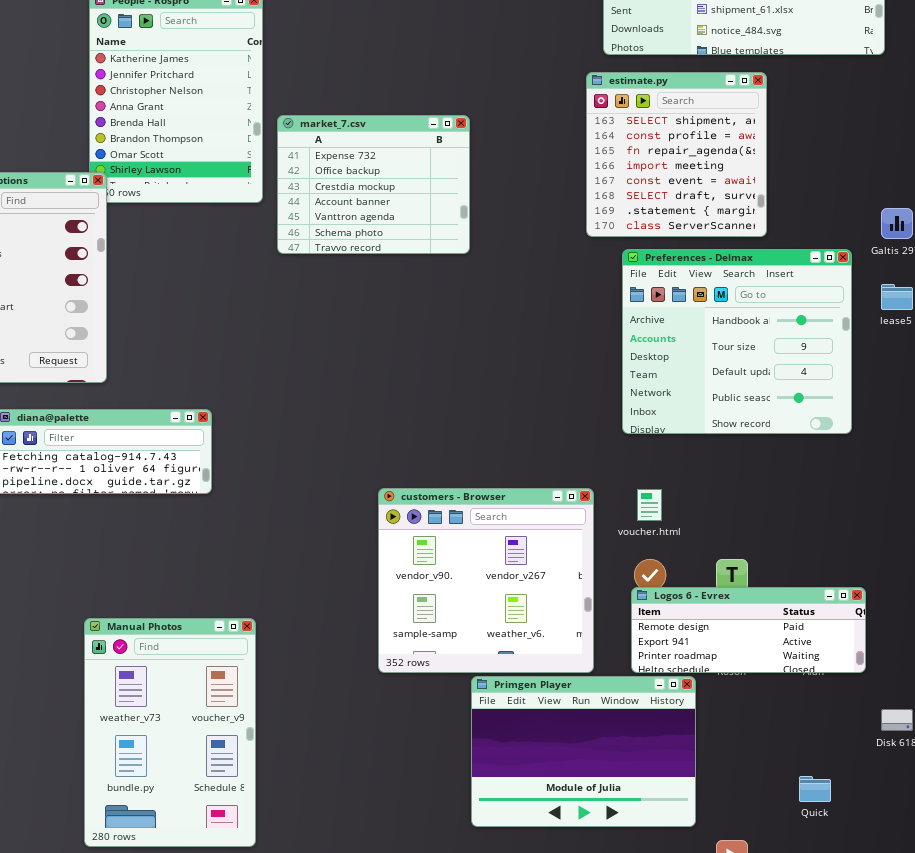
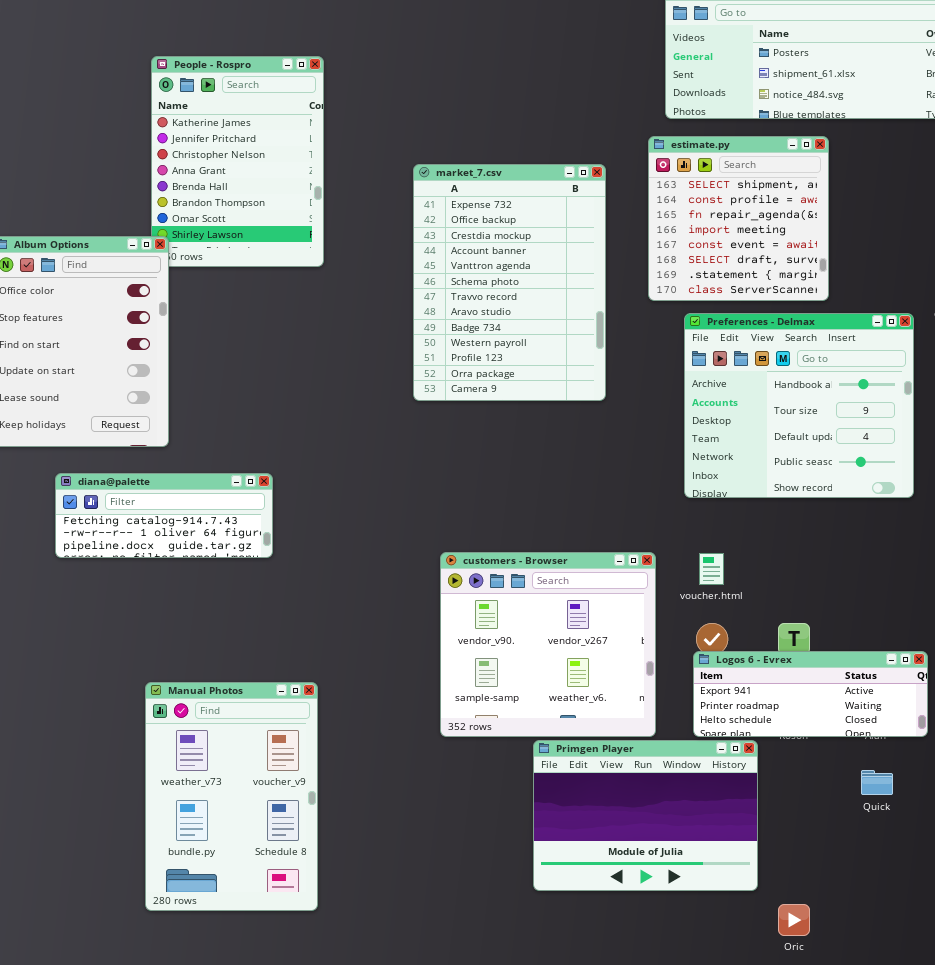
market_7.csv: [277,115,470,254] -> [413,164,606,401], moved, resized
Logos 6 - Evrex: [631,587,866,673] -> [693,651,928,737], scrolled down 1 row
Quick: [799,776,831,802] -> [861,770,893,795], moved

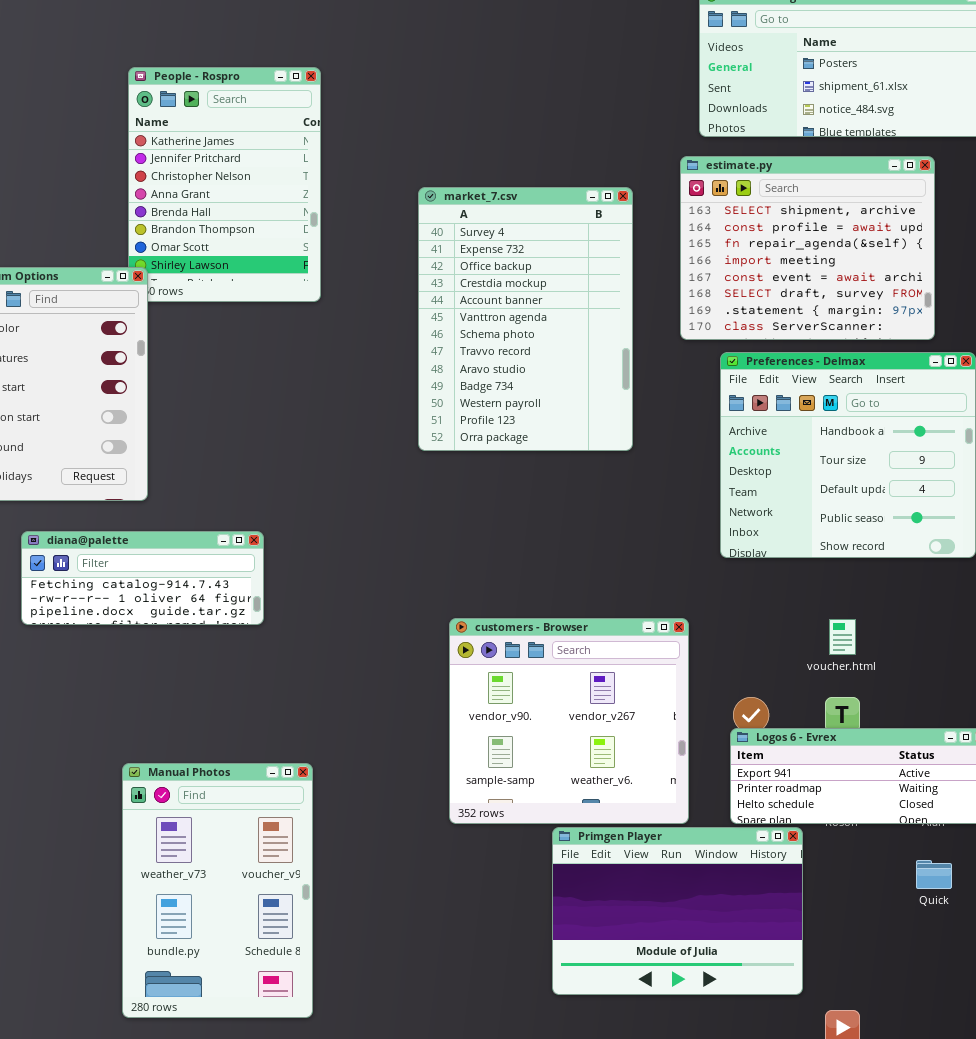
estimate.py: [648,136,829,301] -> [680,156,935,340], resized
market_7.csv: [413,164,606,401] -> [418,187,633,451], scrolled up 1 row
voucher.html: [699,553,724,585] -> [829,619,856,655], moved

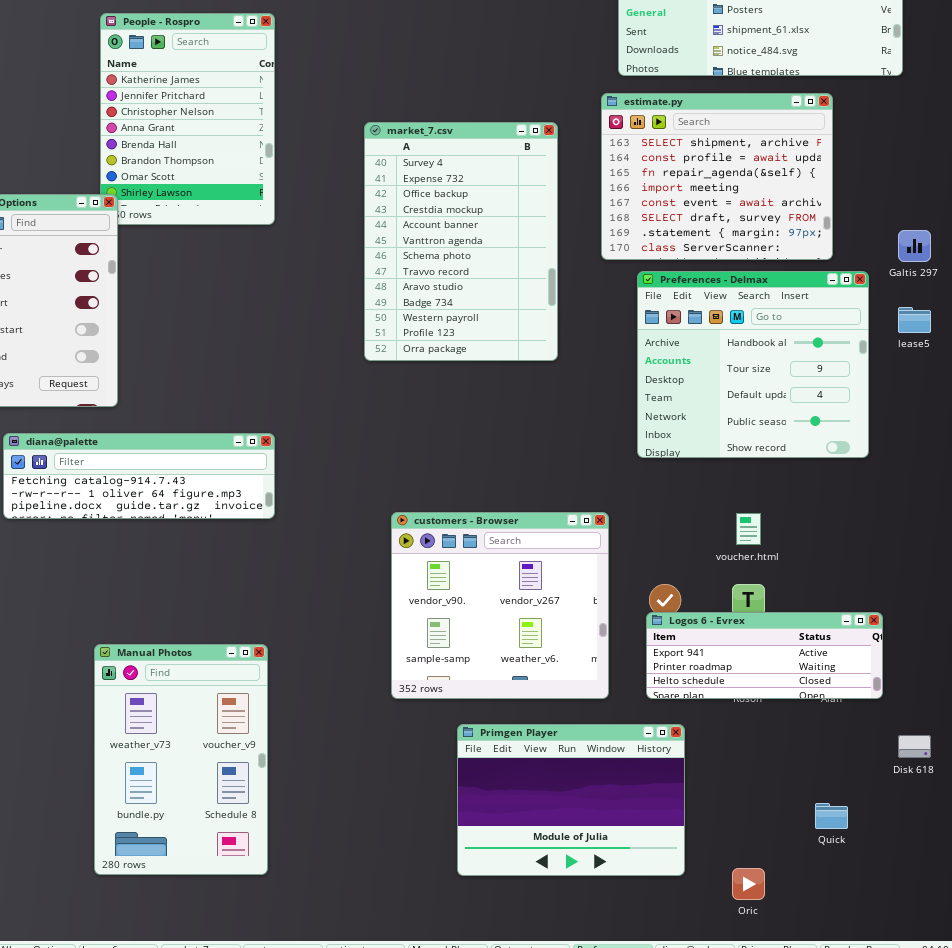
diana@palette: [21,531,264,625] -> [3,433,275,519], resized
Primgen Player: [552,827,803,995] -> [457,724,685,876], moved
Quick: [916,860,952,889] -> [815,803,848,829], moved

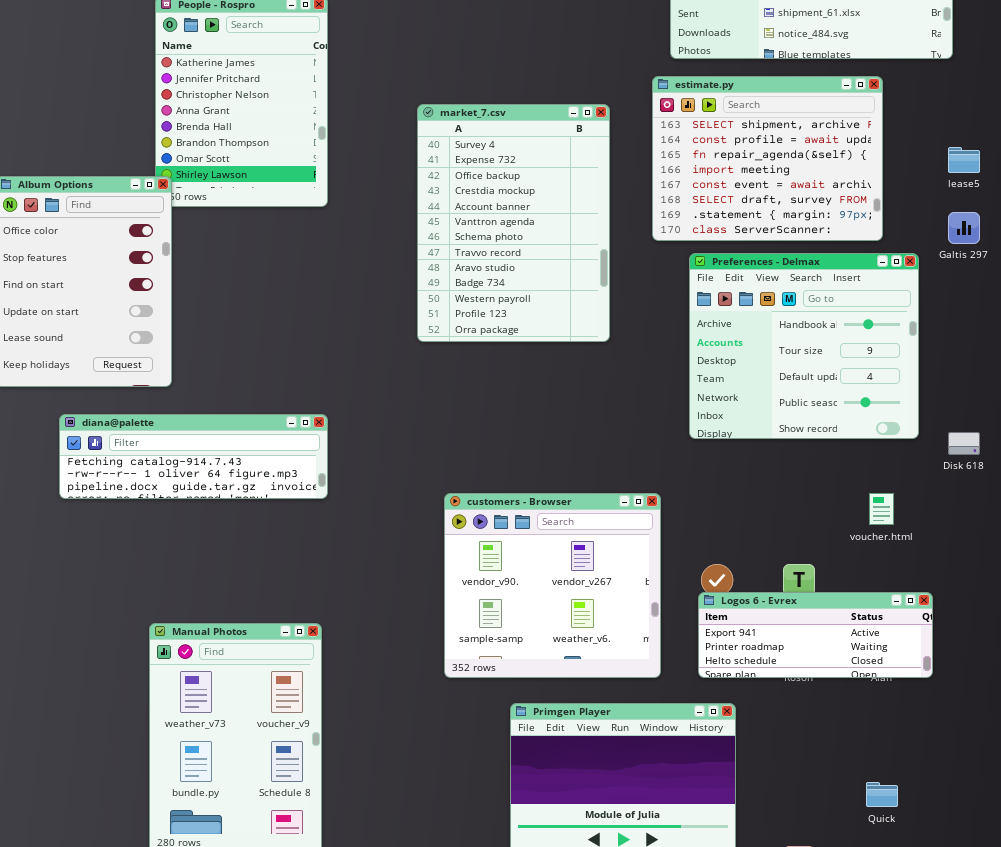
lease5: [898,307,931,333] -> [948,147,980,173], moved
voucher.html: [736,513,761,545] -> [869,493,894,525], moved
Disk 618: [898,735,931,758] -> [948,432,980,455], moved

